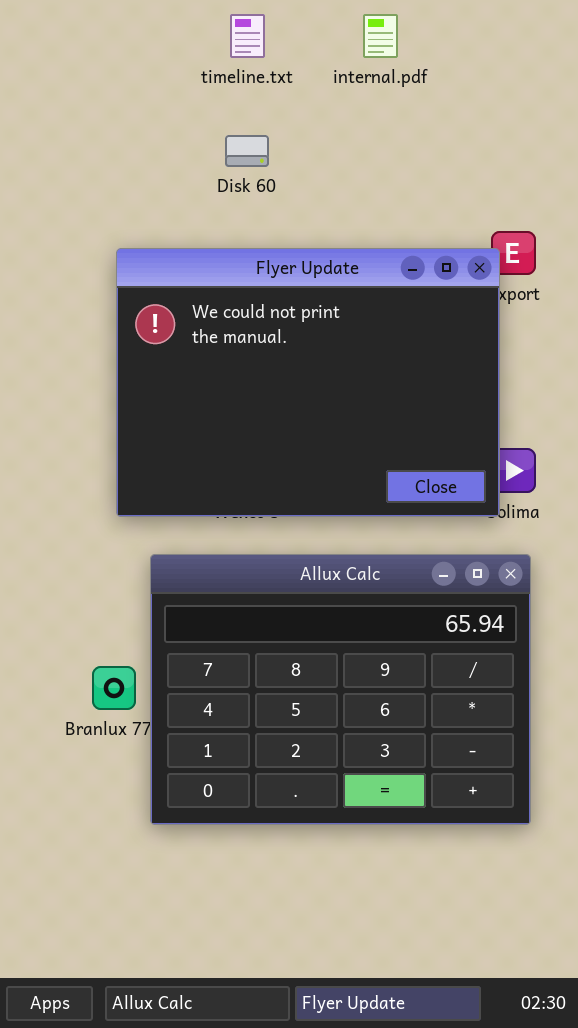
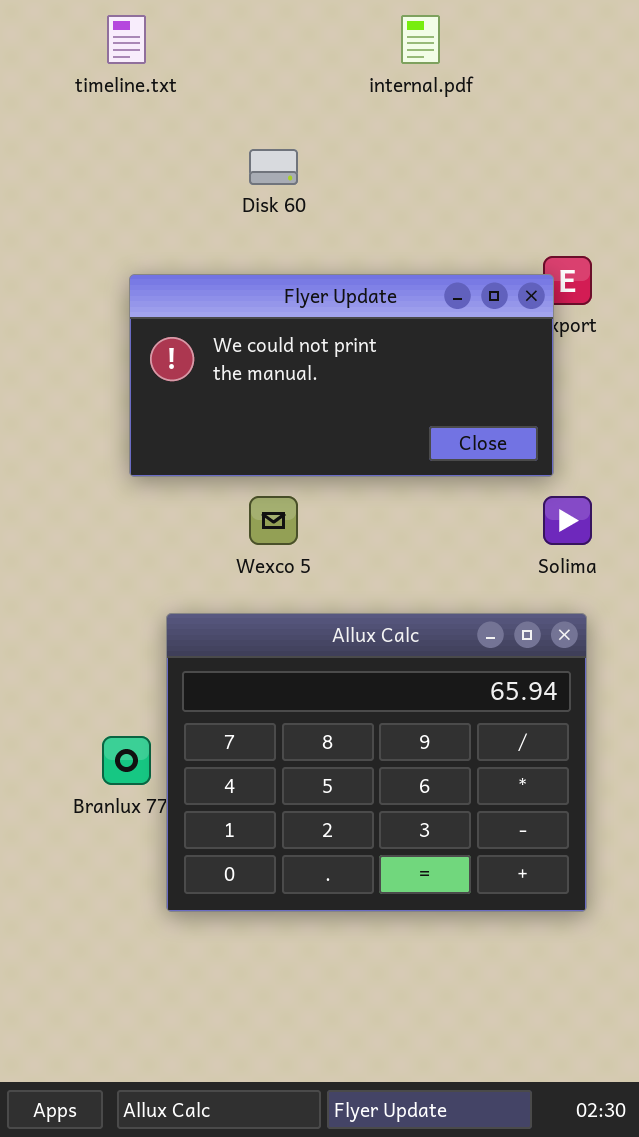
timeline.txt: [230,14,265,58] -> [107,15,146,64], moved
Flyer Update: [116,248,500,517] -> [129,274,554,477], resized

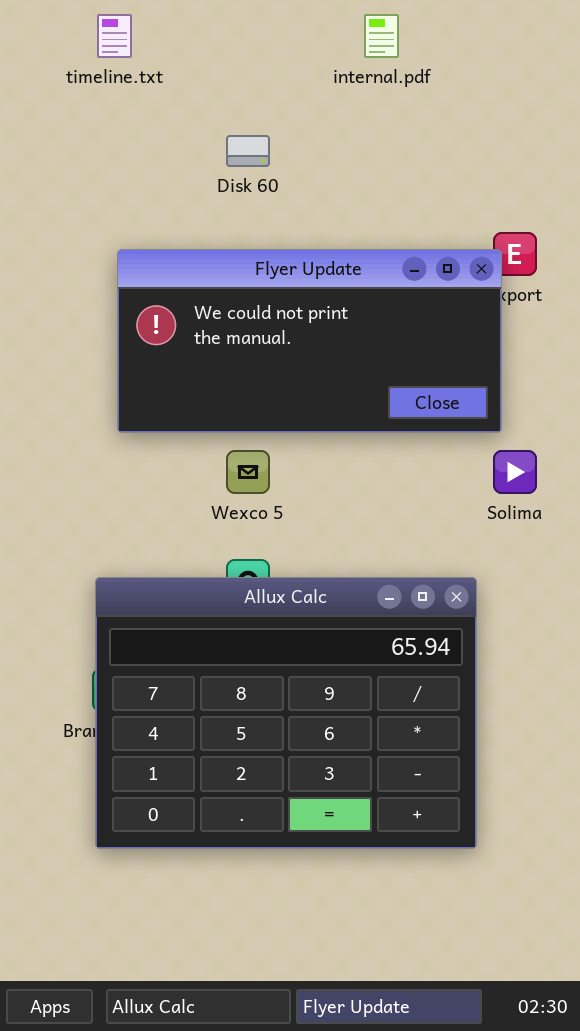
Allux Calc: [166,613,587,912] -> [95,577,477,849], moved

